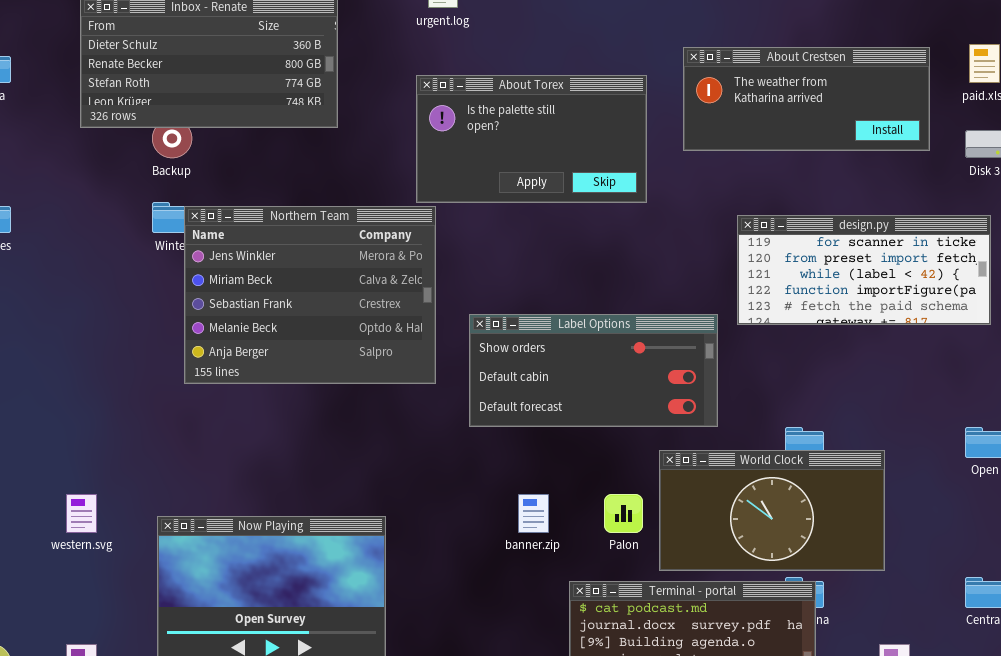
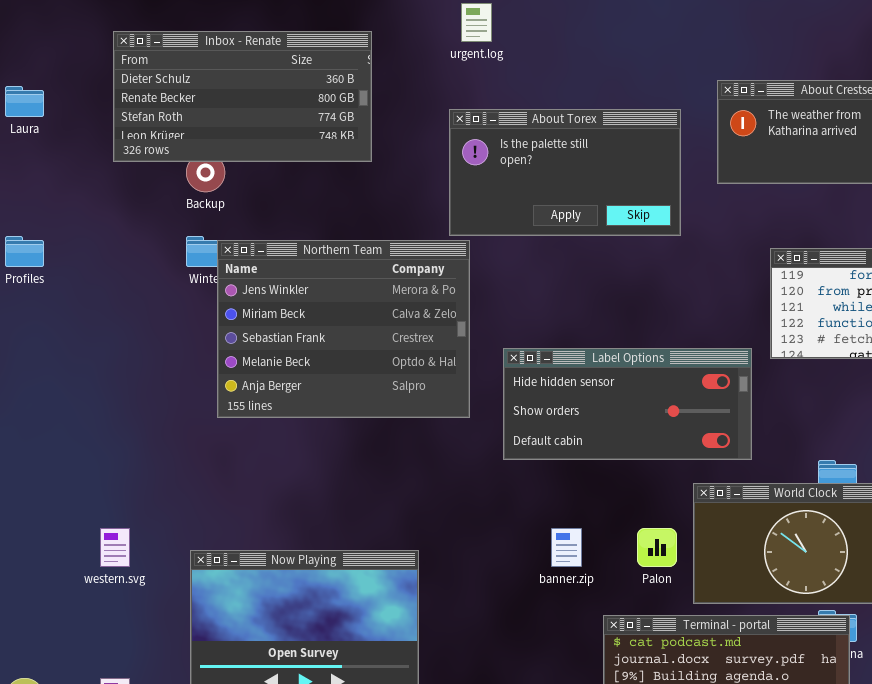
Label Options: [469,314,718,427] -> [503,348,752,460], scrolled up 1 row

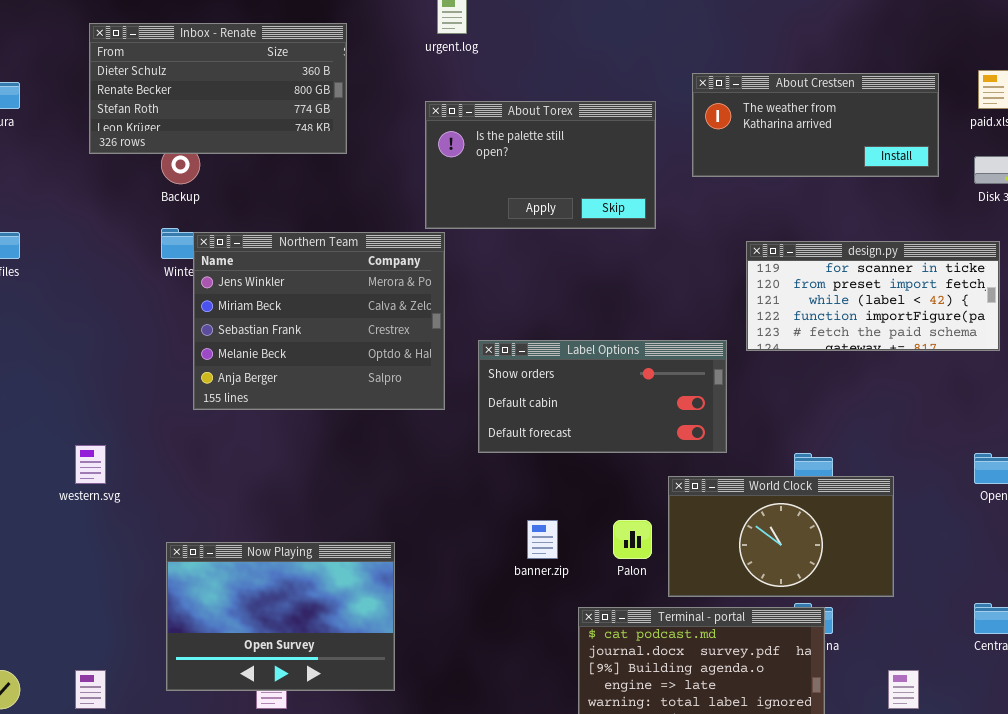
Label Options: [503,348,752,460] -> [478,340,727,453], scrolled down 1 row
western.svg: [100,528,130,567] -> [75,445,106,484], moved

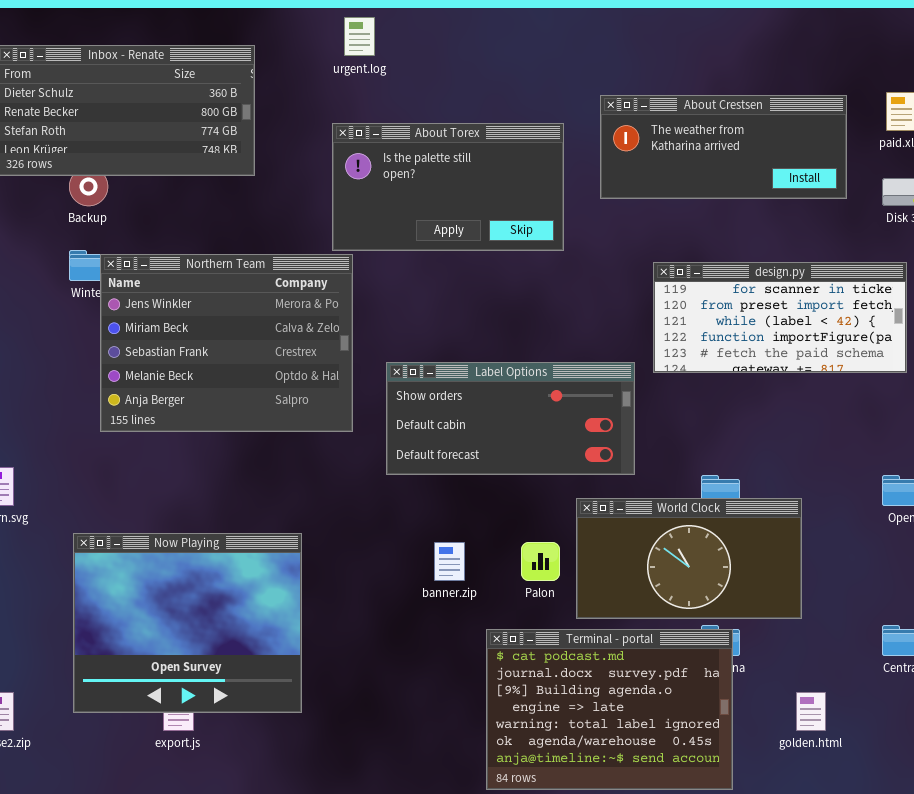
Now Playing: [166,542,395,691] -> [73,533,302,713], resized

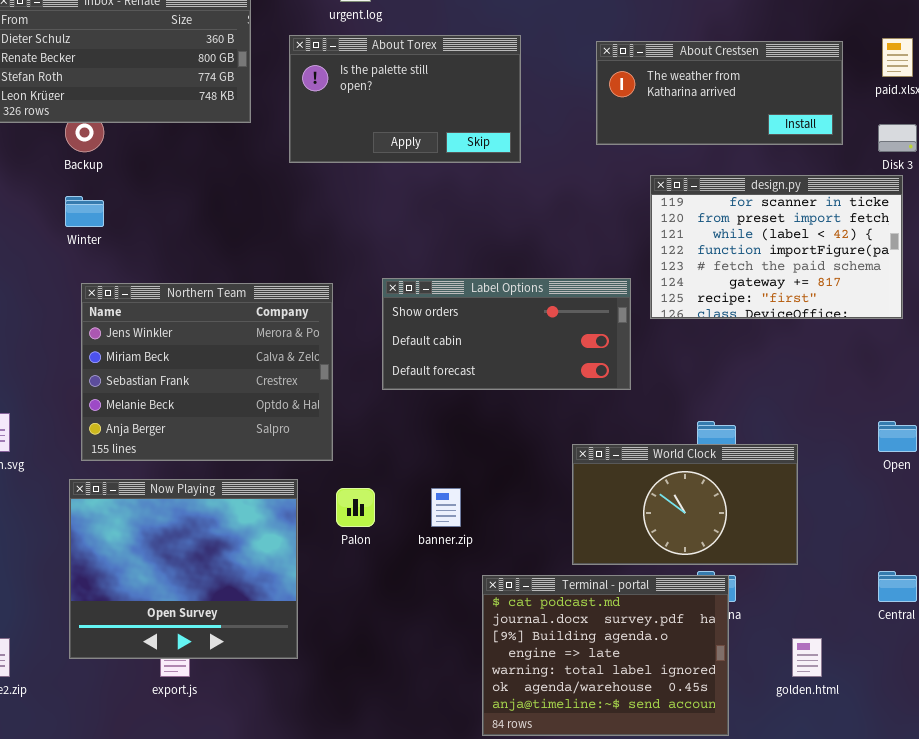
About Torex: [332,123,564,251] -> [289,35,521,163], moved
Northern Team: [100,254,353,432] -> [81,283,333,461], moved
design.py: [653,262,907,373] -> [650,175,903,319], resized
Label Options: [386,362,635,475] -> [382,278,631,390], moved
Palon: [521,542,560,581] -> [336,488,375,527], moved

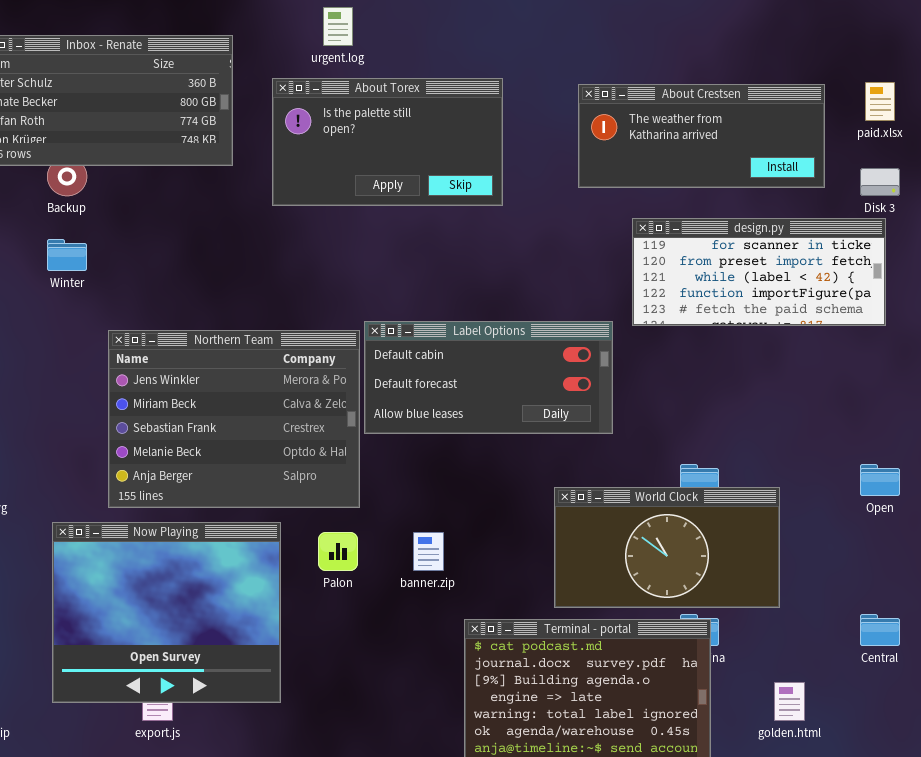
design.py: [650,175,903,319] -> [632,218,886,326], resized
Label Options: [382,278,631,390] -> [364,321,613,434], scrolled down 1 row
Northern Team: [81,283,333,461] -> [108,330,360,508], moved

